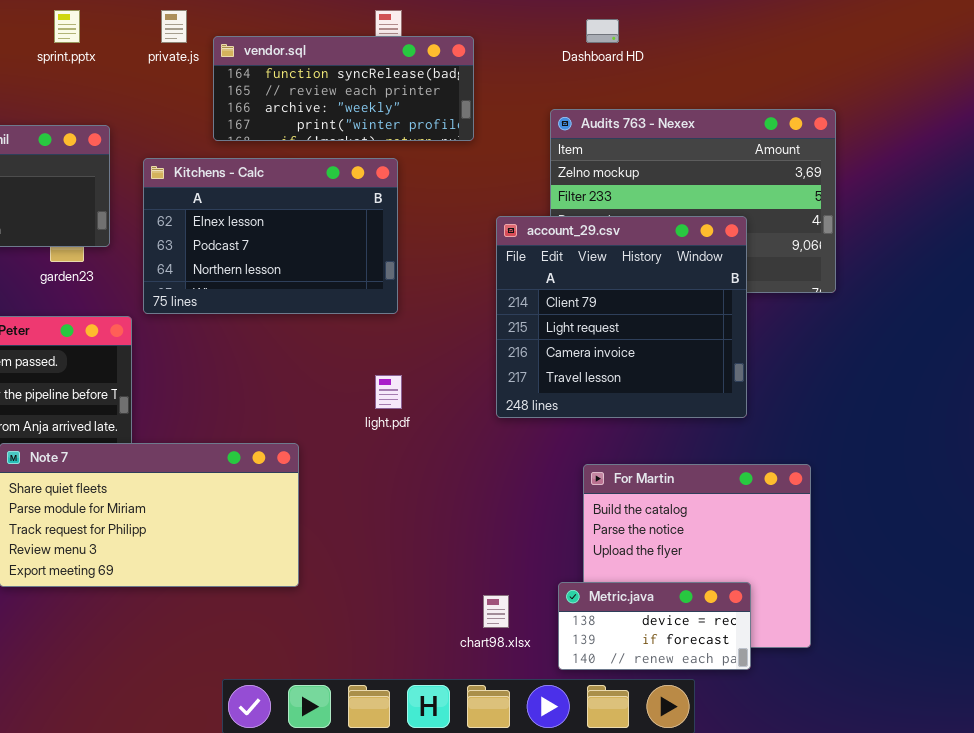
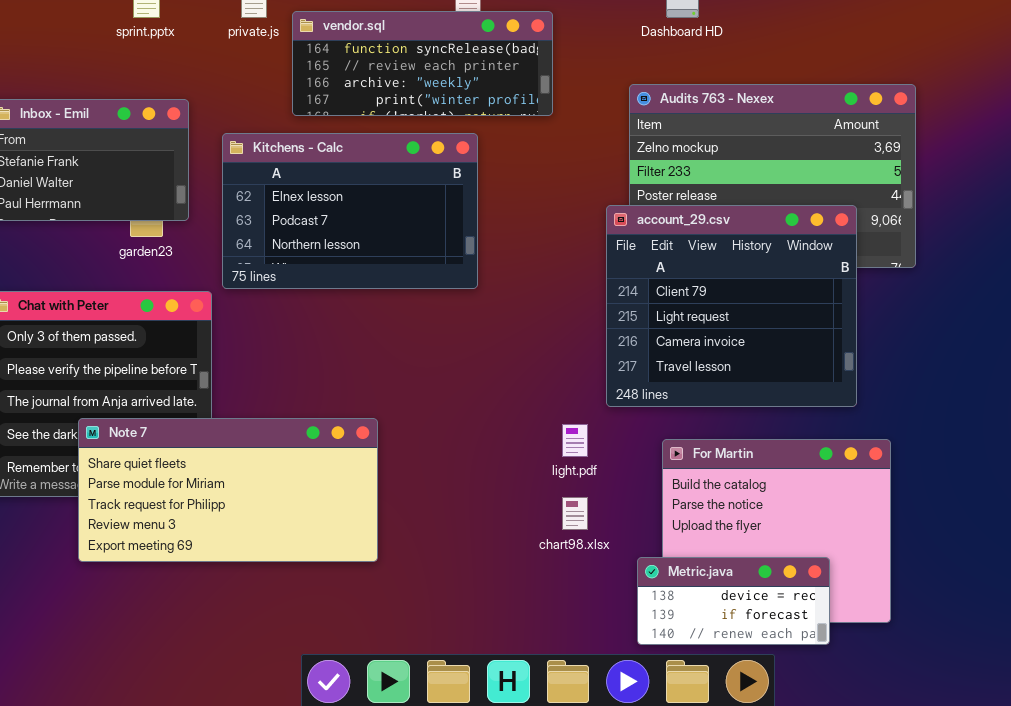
account_29.csv: [496,216,747,418] -> [606,205,857,407], moved
light.pdf: [375,375,402,409] -> [562,424,588,457], moved
chart98.xlsx: [483,595,509,628] -> [562,497,588,530], moved

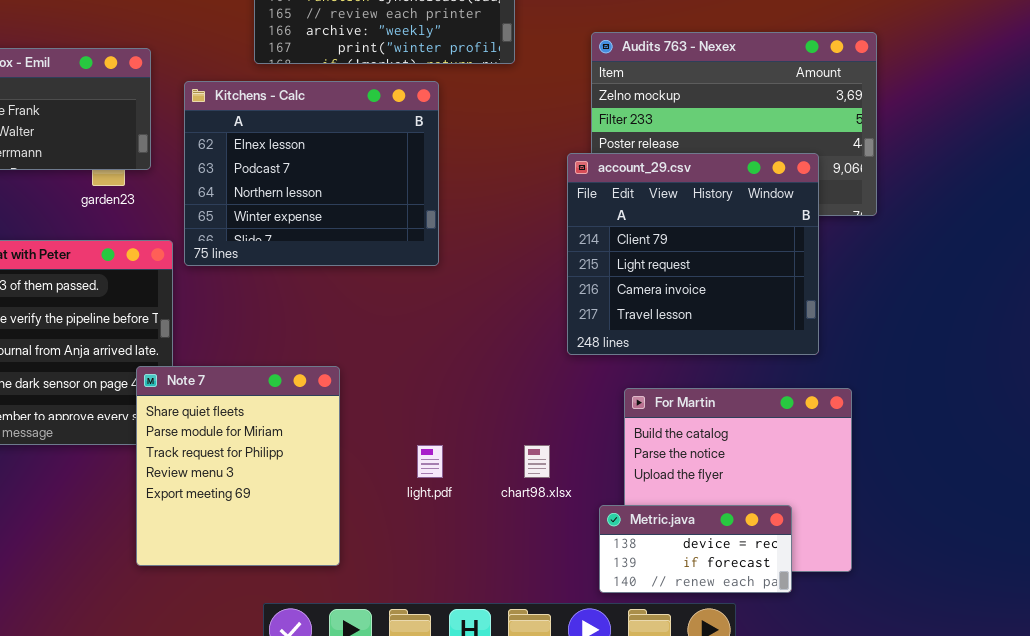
Kitchens - Calc: [222,133,478,289] -> [184,81,439,266], resized
Note 7: [78,418,378,562] -> [136,366,340,566], resized
light.pdf: [562,424,588,457] -> [417,445,443,478], moved

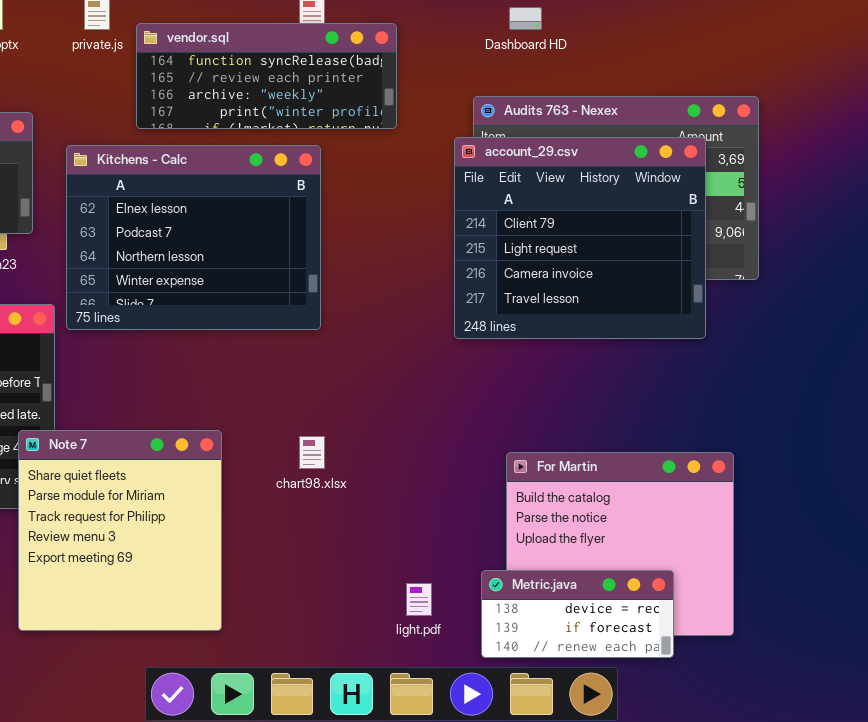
account_29.csv: [567,153,819,355] -> [454,137,706,339], moved
light.pdf: [417,445,443,478] -> [406,583,432,616], moved
chart98.xlsx: [524,445,550,478] -> [299,436,325,469], moved

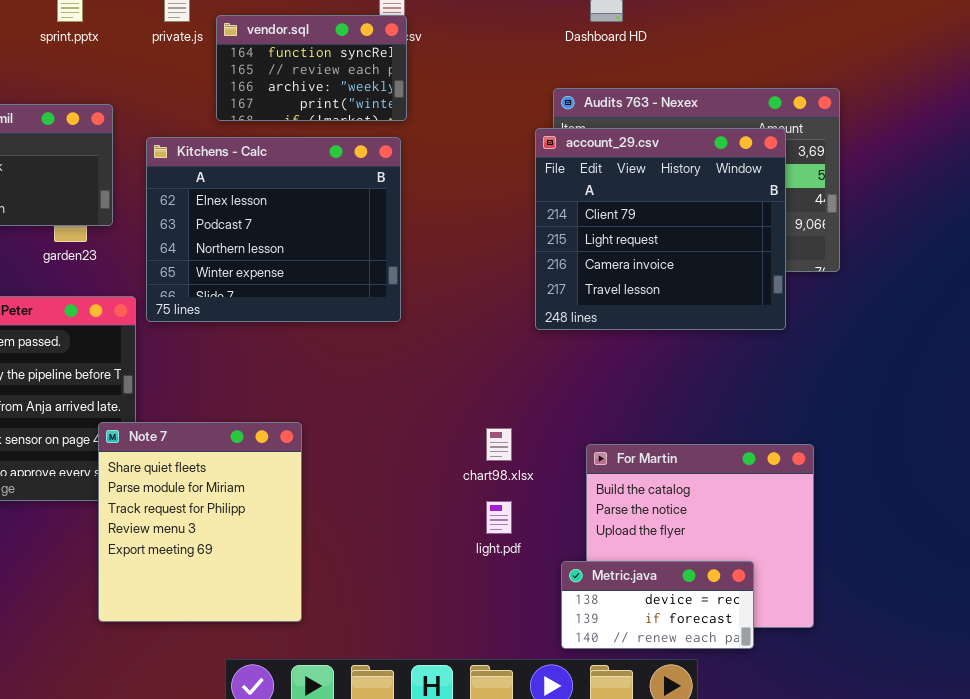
vendor.sql: [136,23,397,129] -> [216,15,407,121], resized
chart98.xlsx: [299,436,325,469] -> [486,428,512,461], moved
light.pdf: [406,583,432,616] -> [486,501,512,534], moved

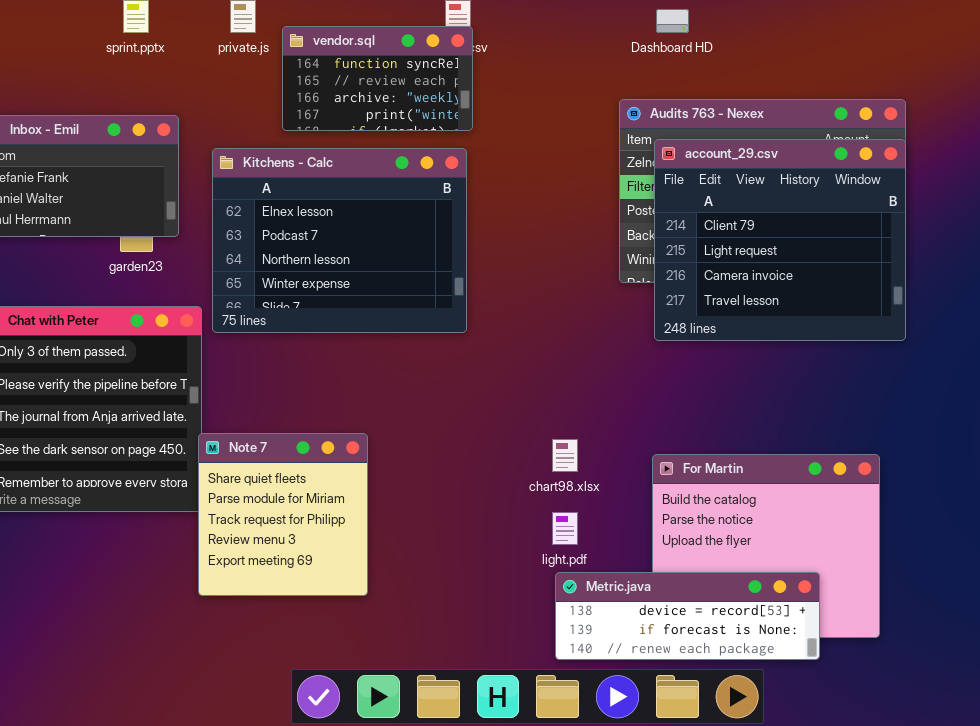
account_29.csv: [535,128,786,330] -> [654,139,906,341], moved
Note 7: [98,422,302,622] -> [198,433,368,596], resized
Metric.java: [561,561,754,649] -> [555,572,820,660], resized

